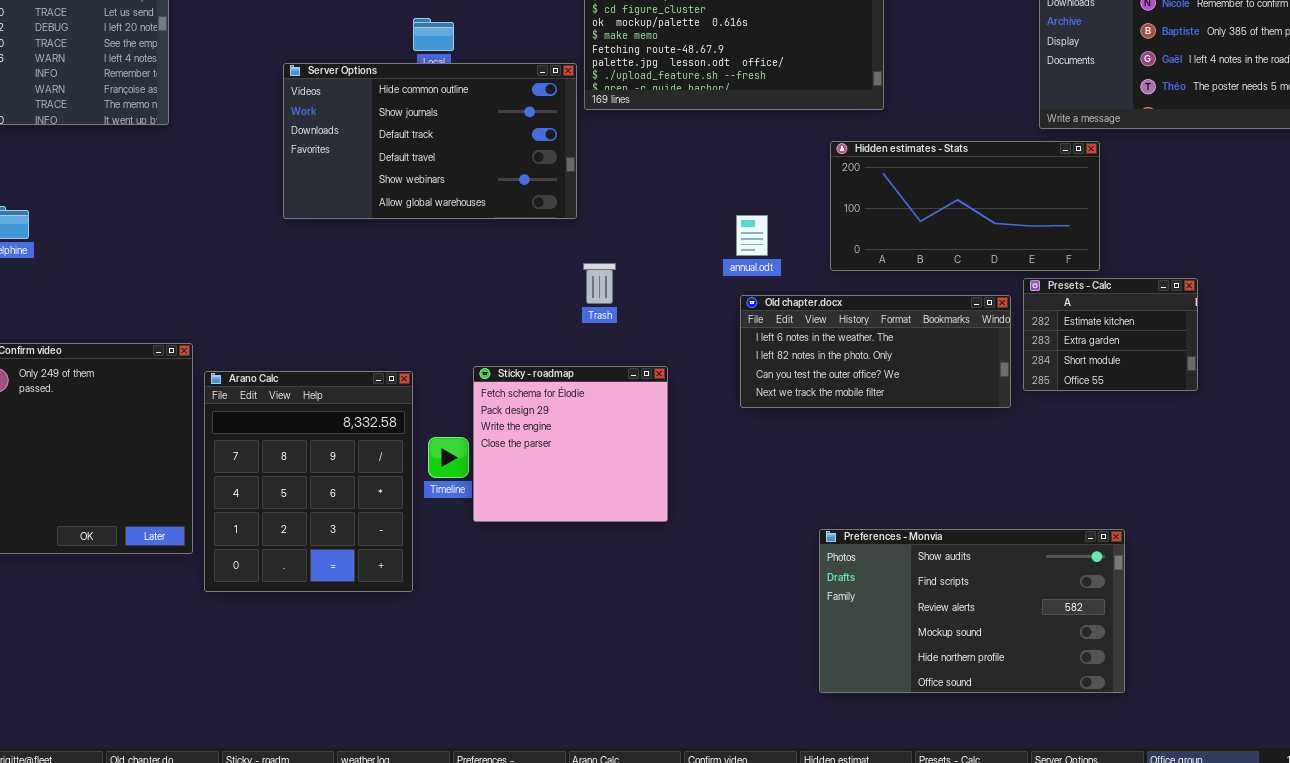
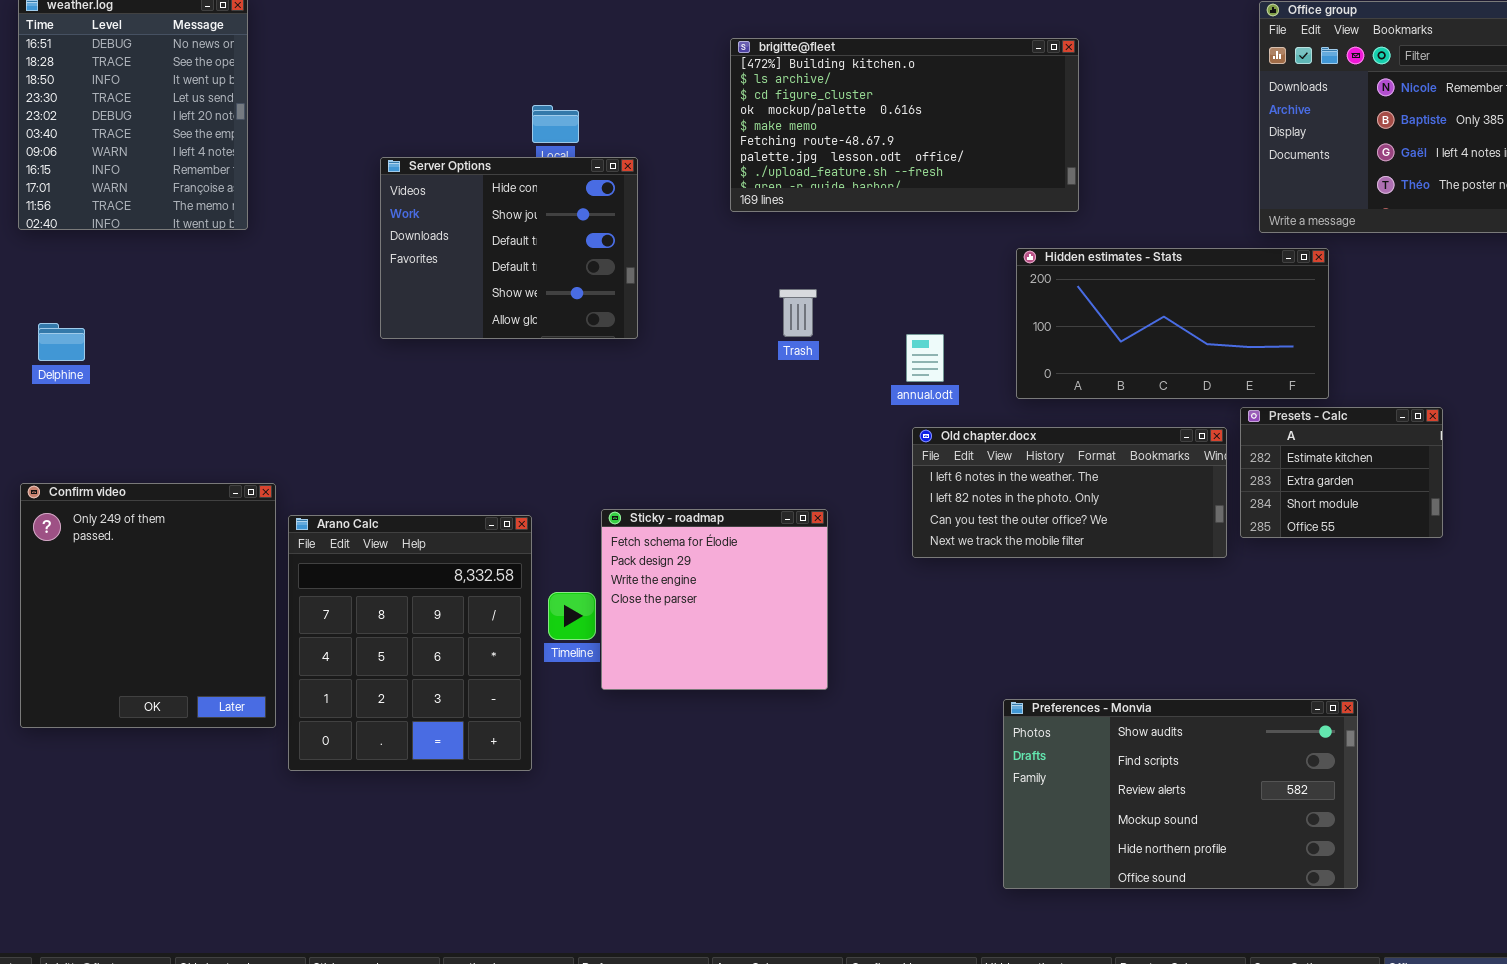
Server Options: [283,63,577,219] -> [380,157,638,339], resized
Trash: [583,263,616,304] -> [779,289,817,337], moved

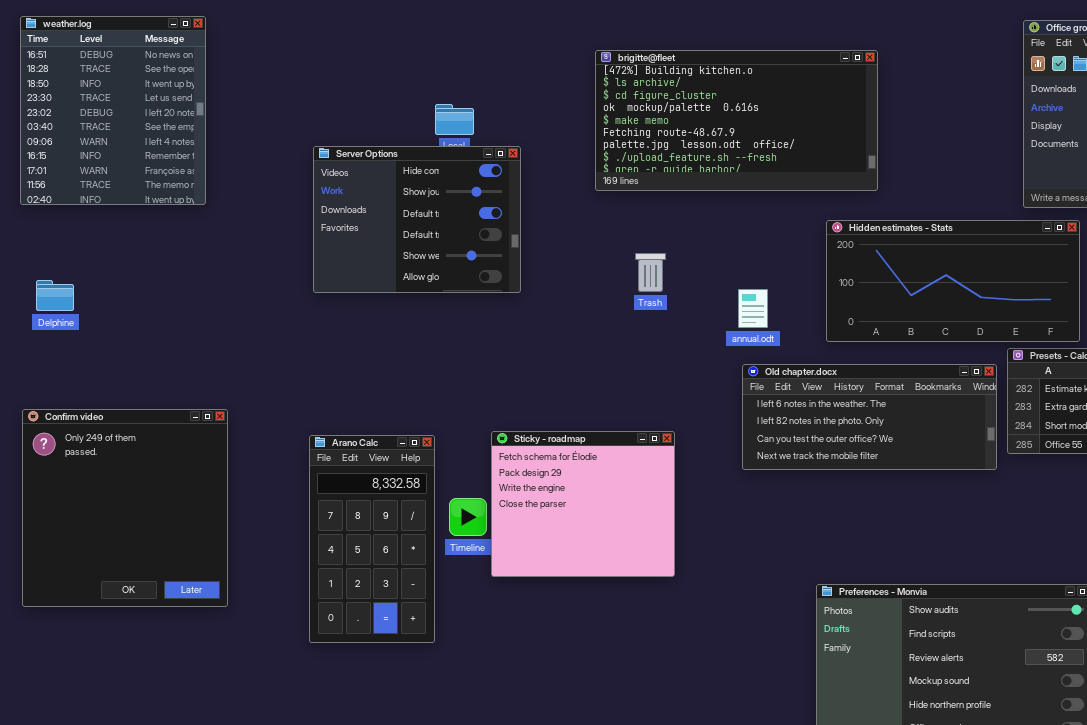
Arano Calc: [288,515,532,771] -> [309,435,435,643], resized

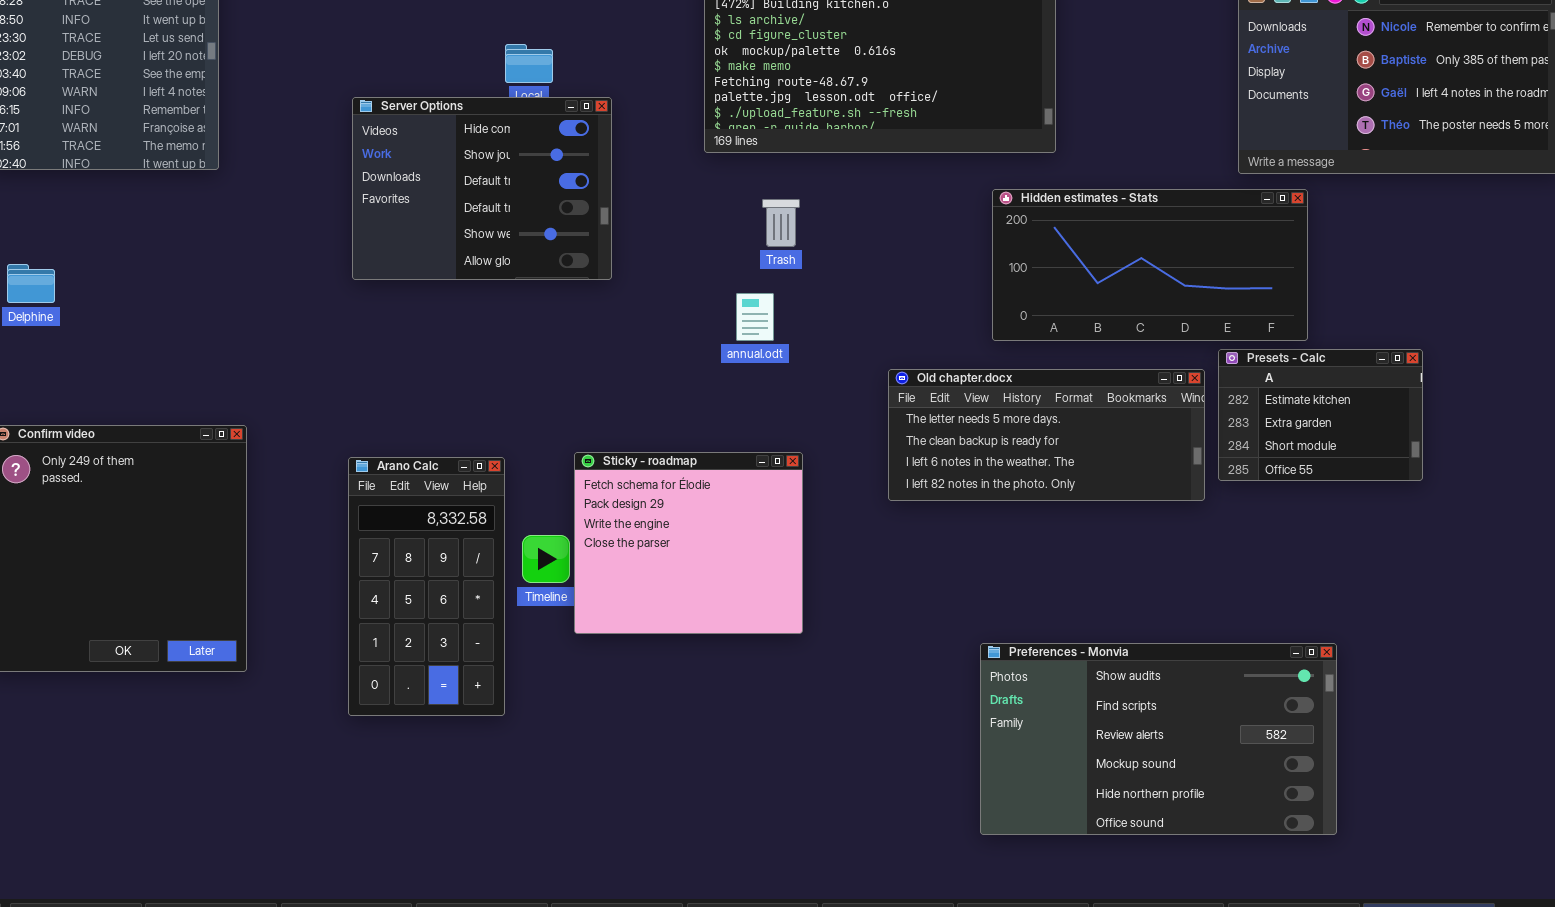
Trash: [635,253,666,292] -> [762,199,800,247], moved
annual.odt: [738,289,768,328] -> [736,293,774,341], moved
Old chapter.docx: [742,364,997,470] -> [888,369,1205,501], scrolled up 2 rows

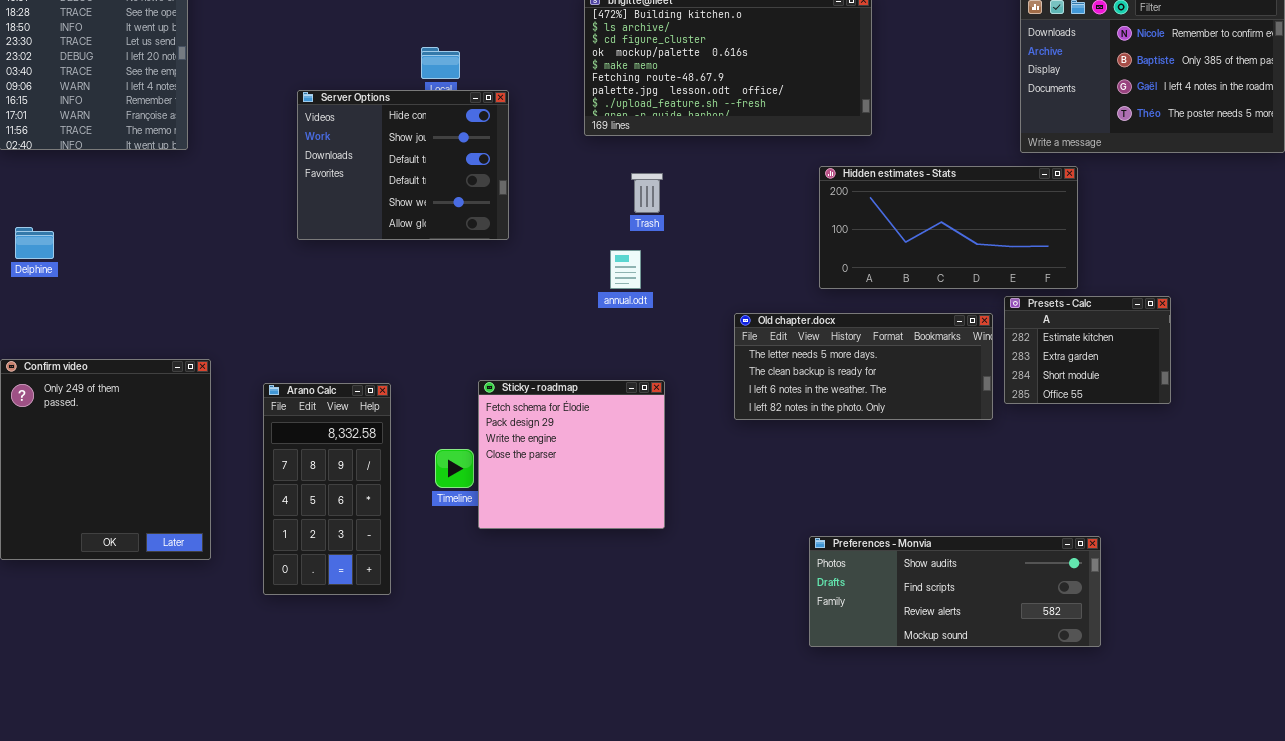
Arano Calc: [348,457,505,716] -> [263,383,391,595], moved
Preferences - Monvia: [980,643,1337,835] -> [809,536,1101,647], resized

